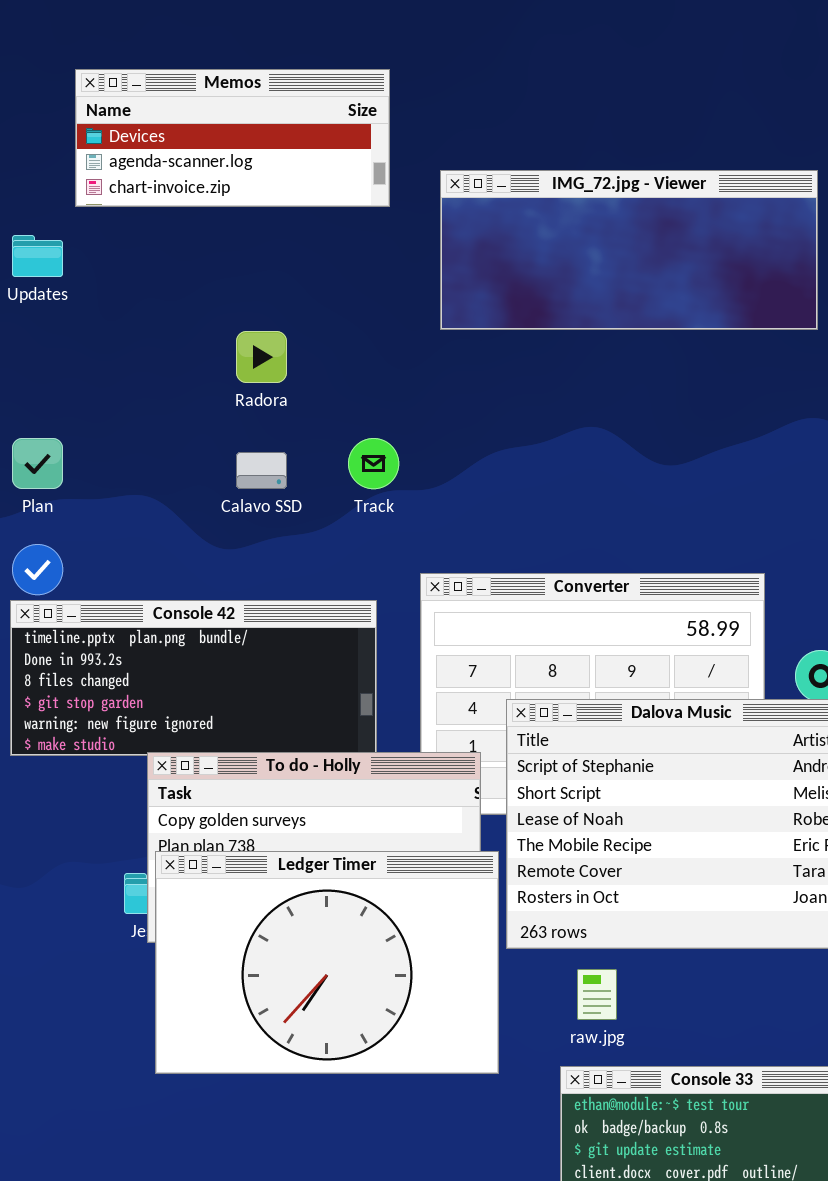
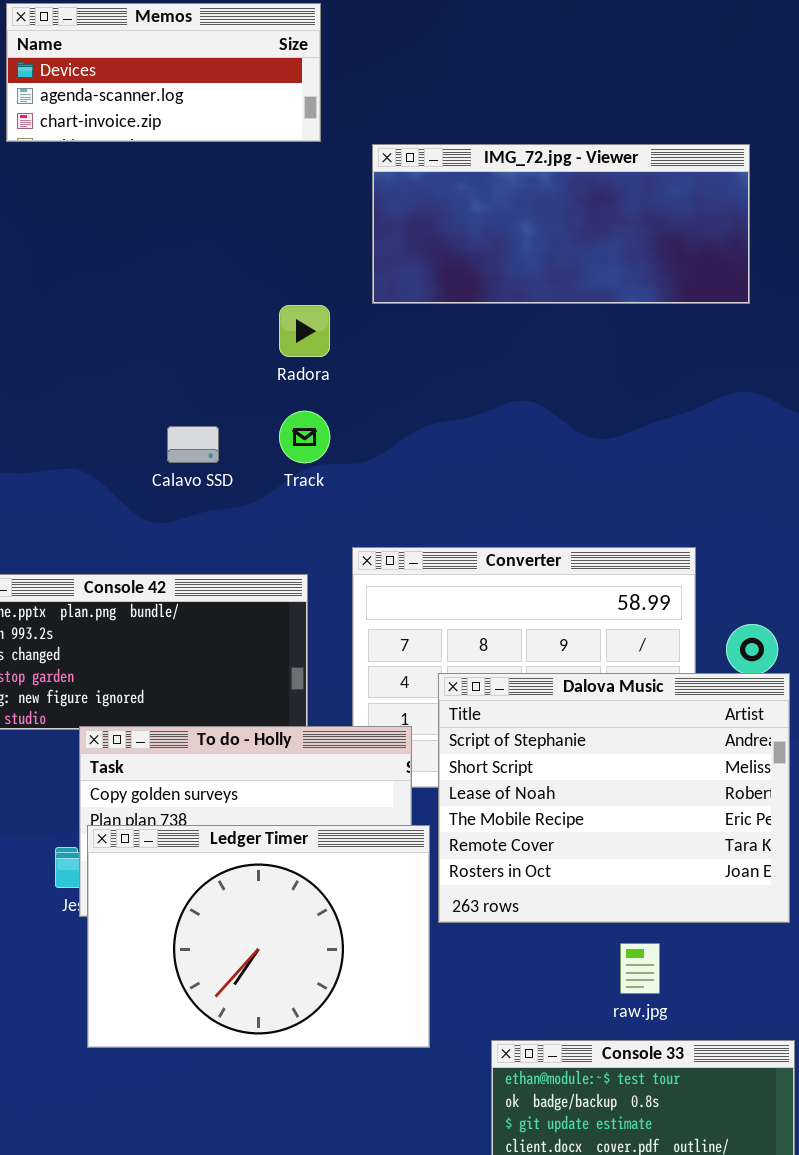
Memos: [75,69,390,207] -> [6,3,321,142], moved
Radora: [236,331,287,383] -> [279,305,330,357], moved
raw.jpg: [577,969,617,1020] -> [620,943,660,994], moved

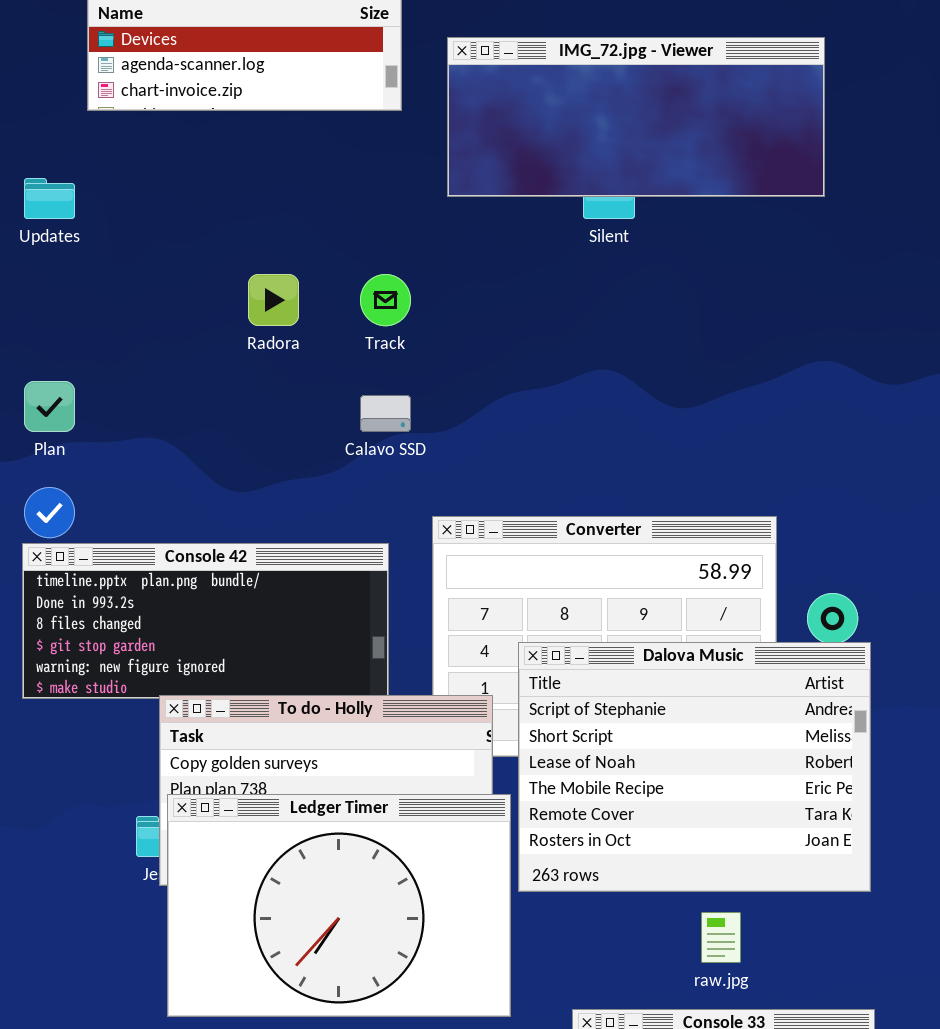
IMG_72.jpg - Viewer: [372,144,750,304] -> [447,37,825,197], moved
Radora: [279,305,330,357] -> [248,274,299,326], moved
Track: [279,411,330,463] -> [360,274,411,326], moved
Calavo SSD: [167,426,219,463] -> [360,395,411,432], moved

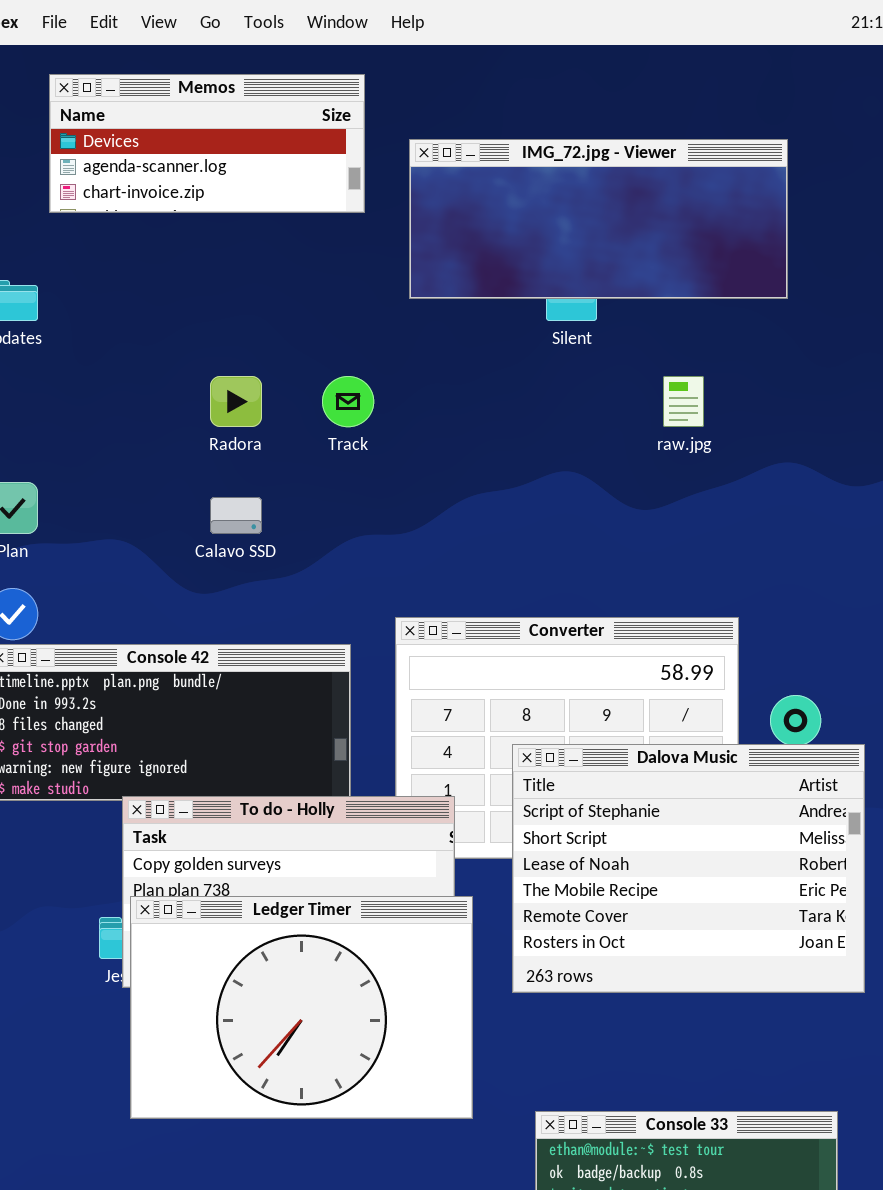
Calavo SSD: [360,395,411,432] -> [210,497,262,534], moved
Dalova Music: [518,642,871,892] -> [512,744,865,993], moved
raw.jpg: [701,912,741,963] -> [663,376,704,427], moved

